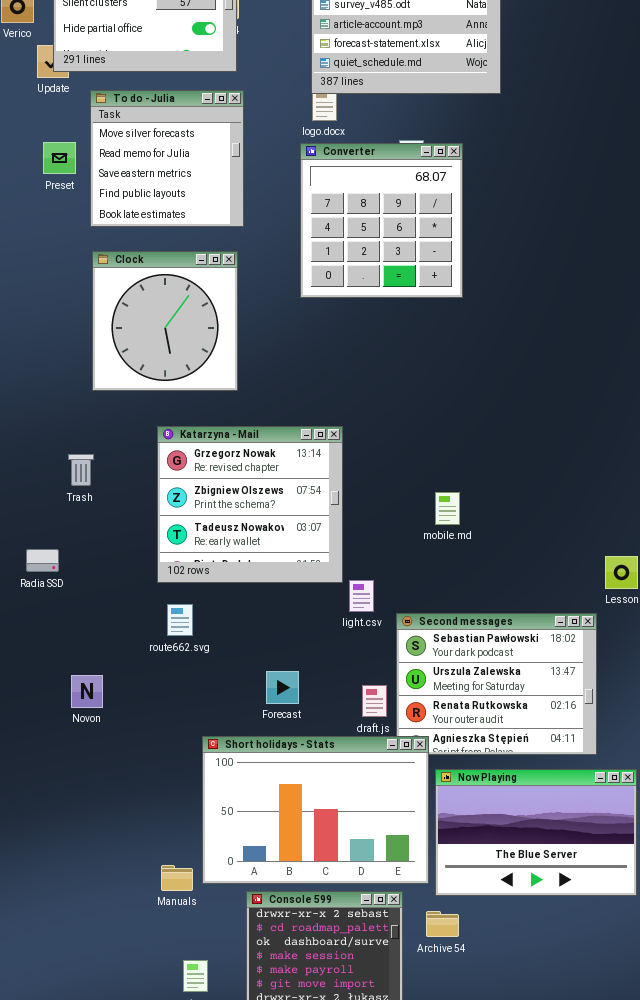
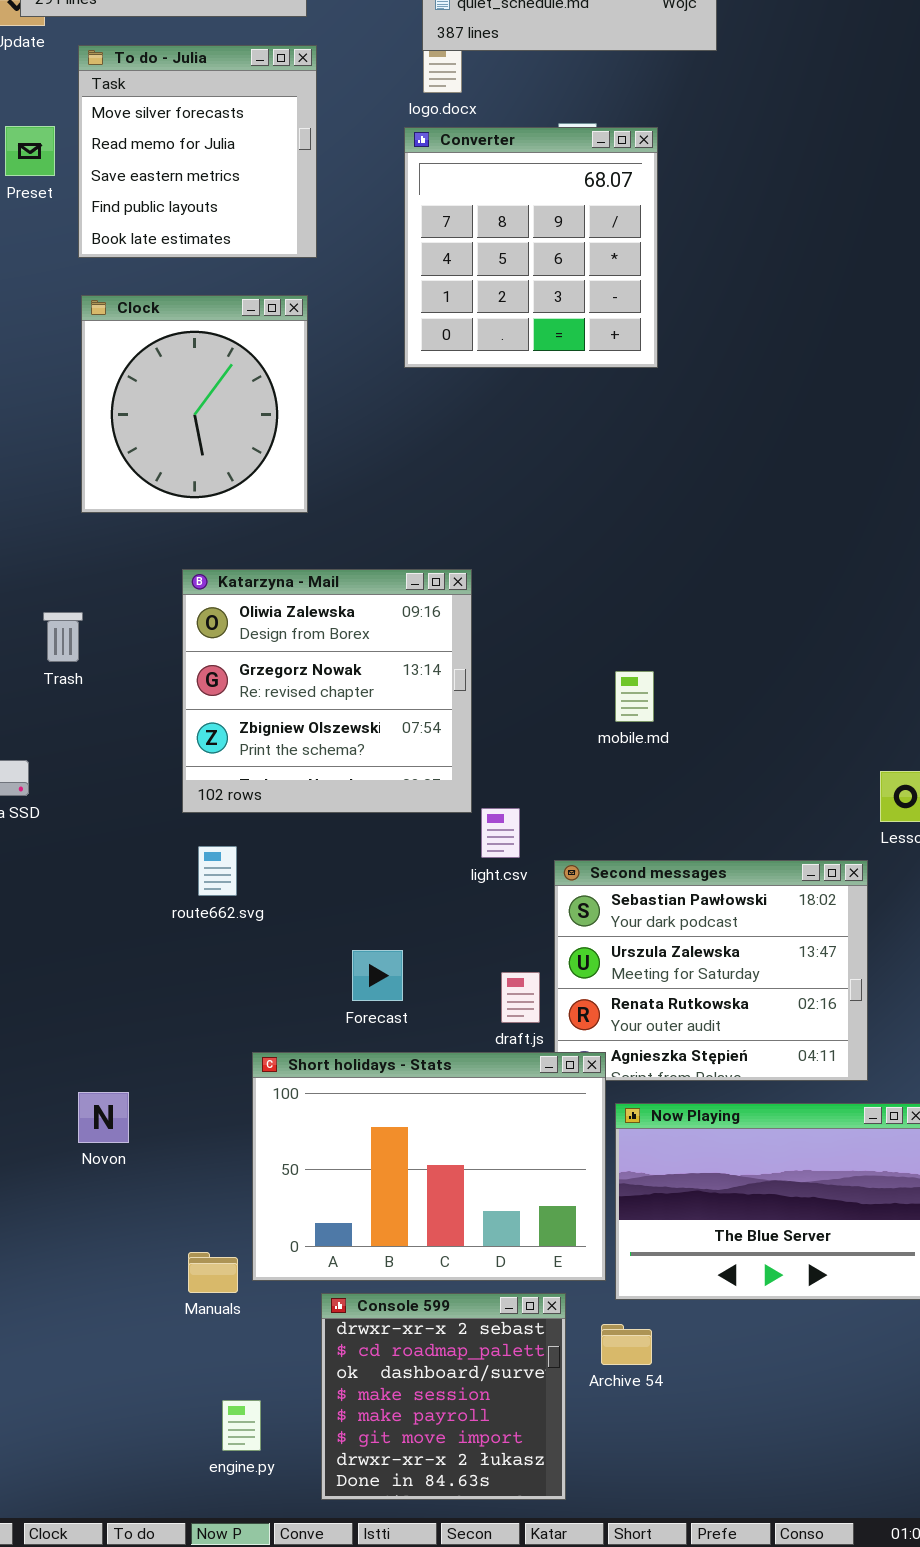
Katarzyna - Mail: [157,426,343,583] -> [182,569,472,813], scrolled up 1 row
Novon: [71,675,103,708] -> [78,1092,129,1143], moved

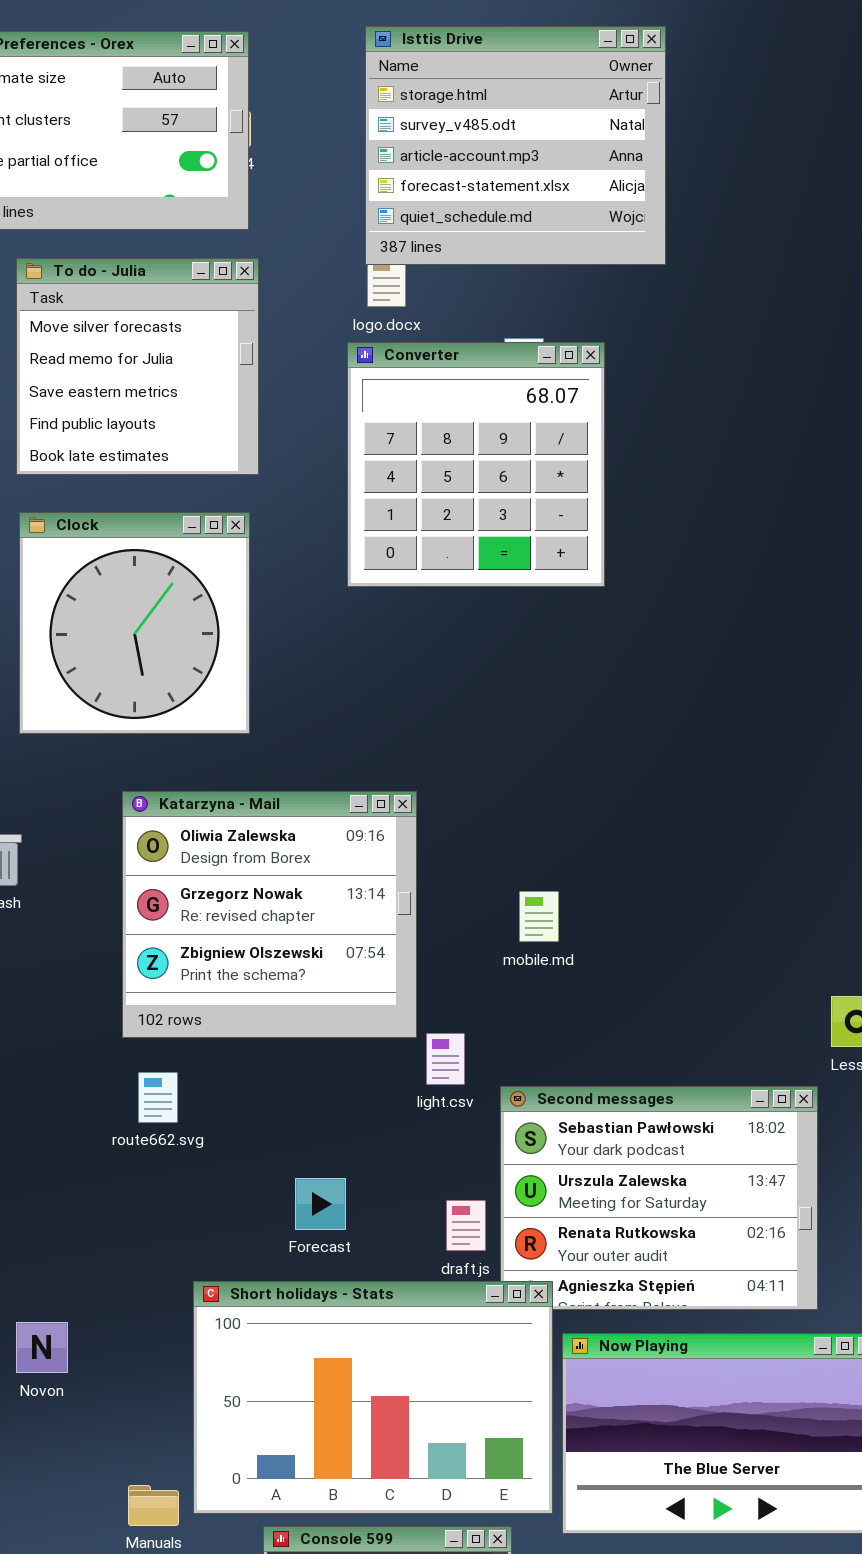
mobile.md: [615,671,654,722] -> [519,891,559,942], moved

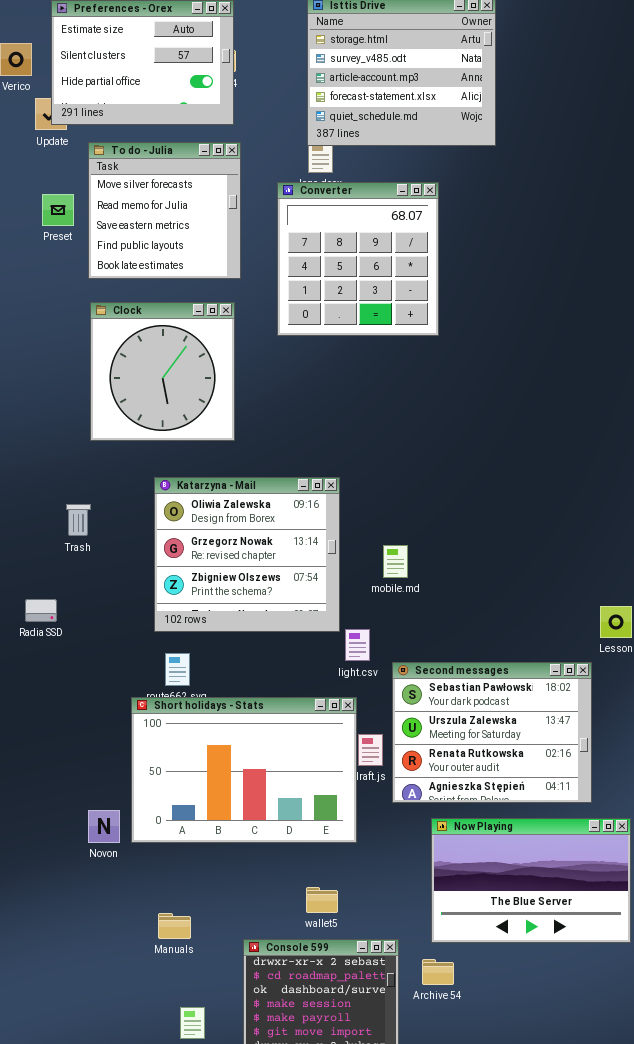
Converter: [347,342,605,587] -> [277,182,439,336], moved
mobile.md: [519,891,559,942] -> [383,545,408,578], moved
Short holidays - Stats: [193,1281,553,1514] -> [131,697,357,843], moved

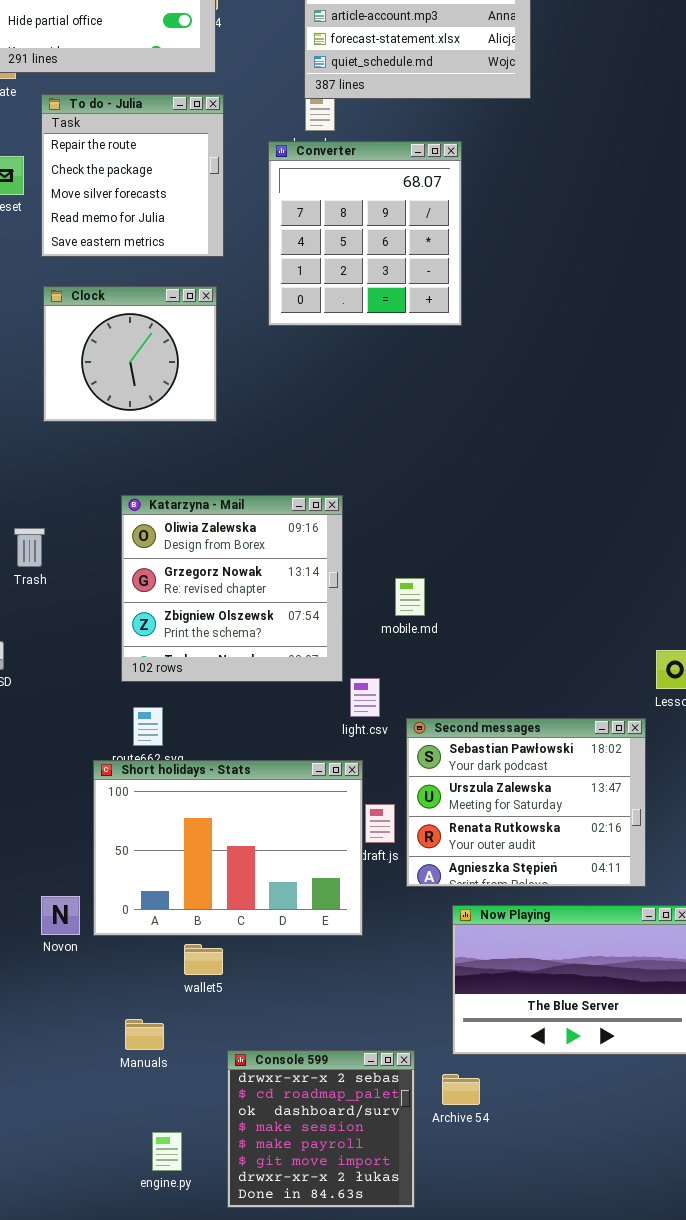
To do - Julia: [88,142,241,279] -> [41,94,224,257], scrolled up 2 rows
Clock: [90,302,235,441] -> [43,286,217,422], resized
wallet5: [306,887,338,913] -> [184,944,223,975], moved

